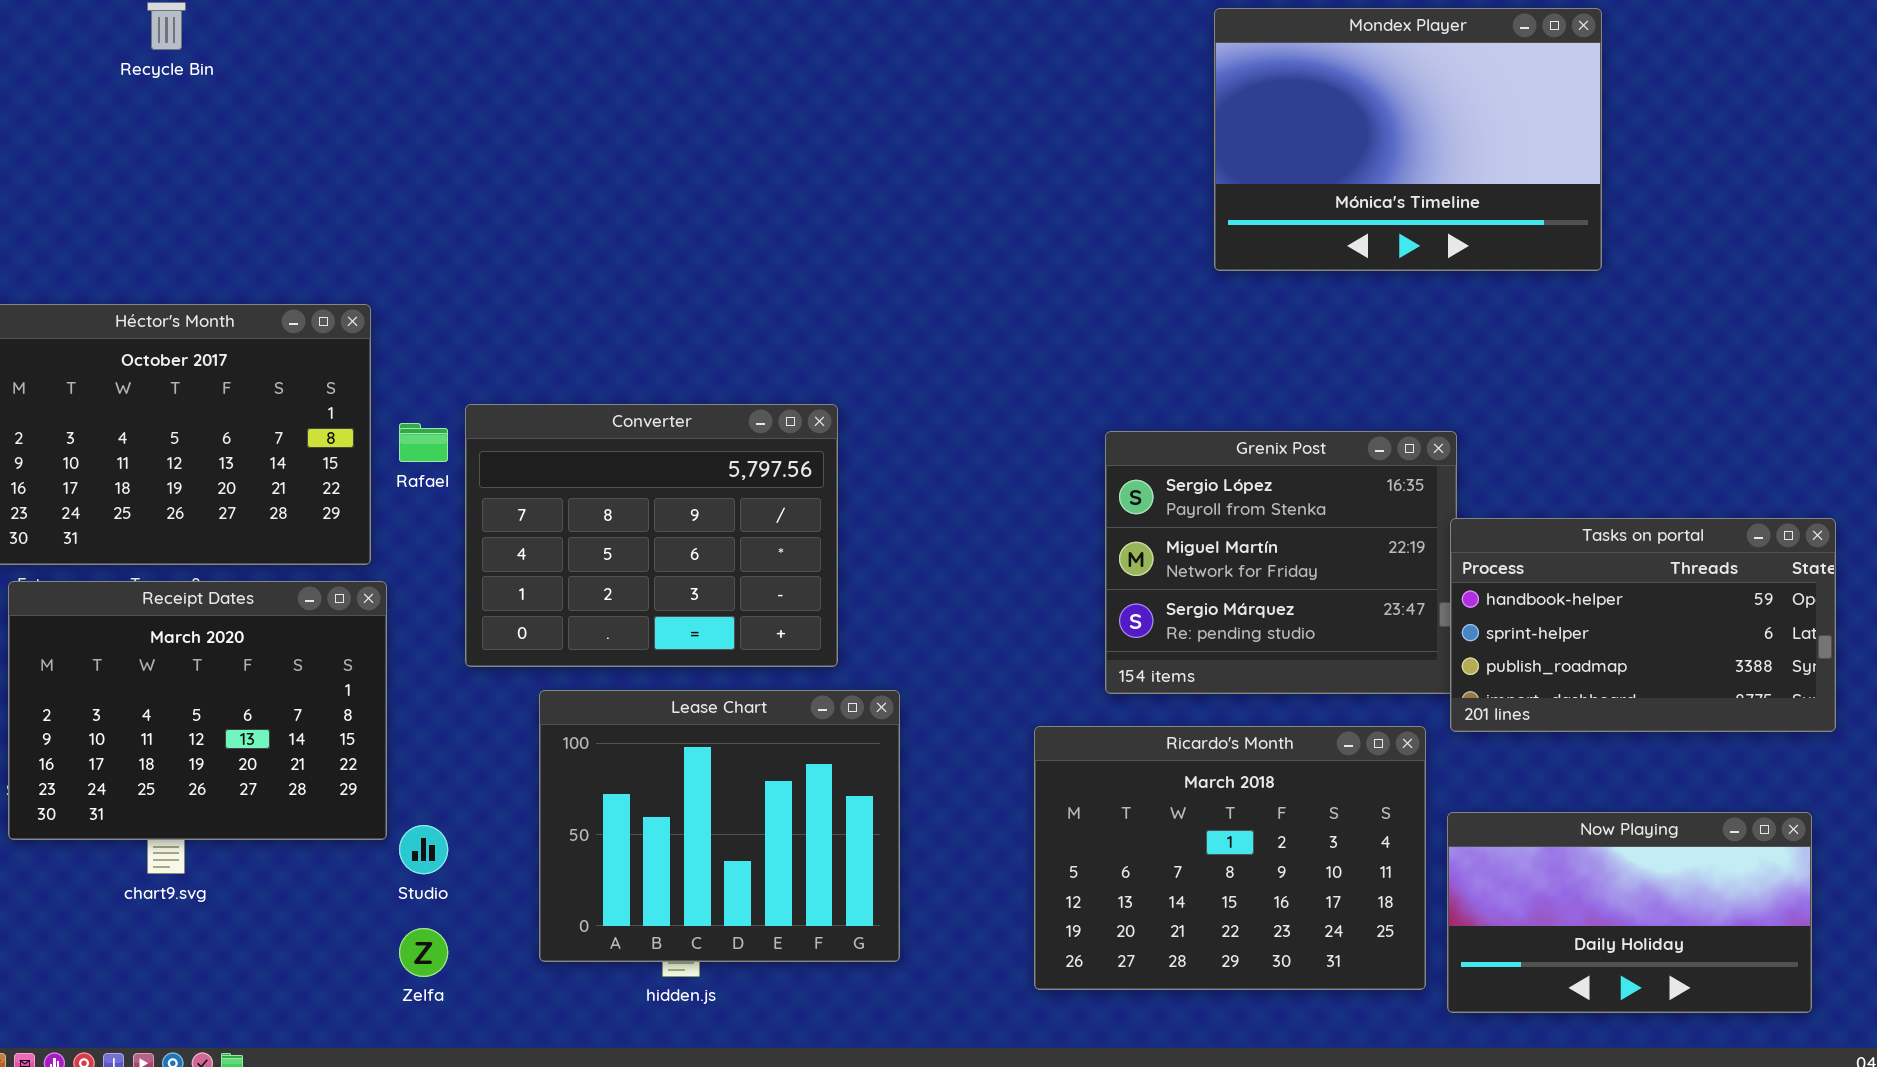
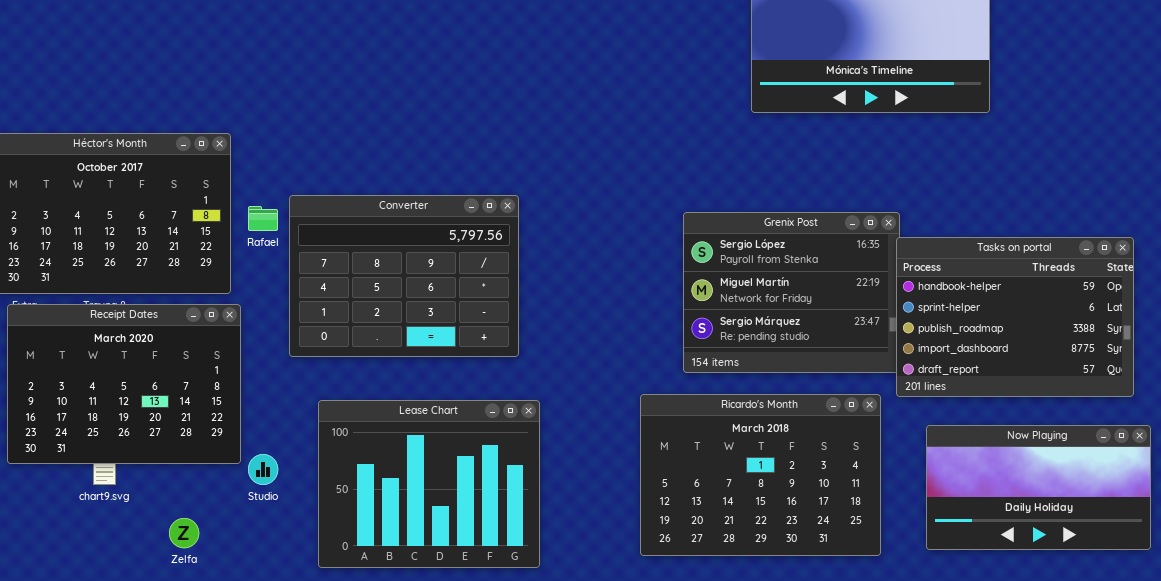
Tasks on portal: [1450,518,1836,732] -> [896,237,1134,397], resized
Lease Chart: [539,690,900,962] -> [318,400,540,568], moved
Now Playing: [1447,812,1812,1013] -> [926,425,1151,550], moved
Zelfa: [399,928,448,977] -> [169,518,199,548], moved

